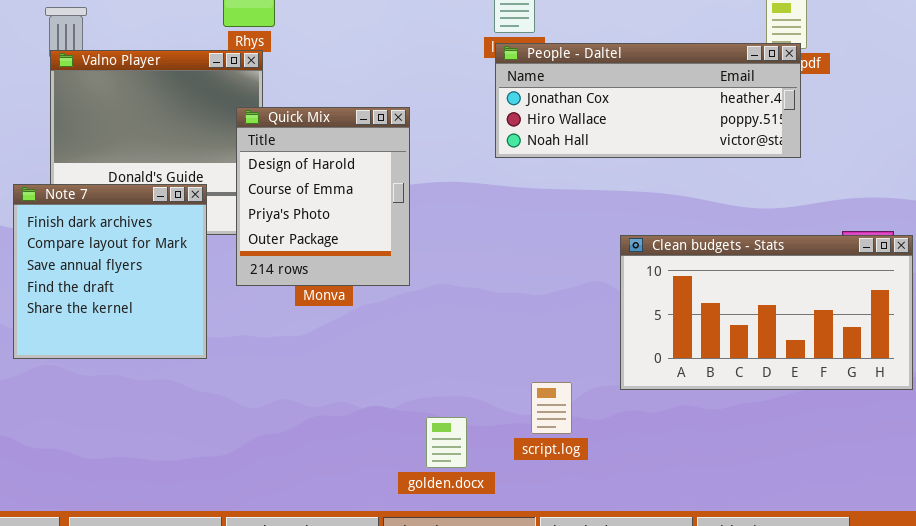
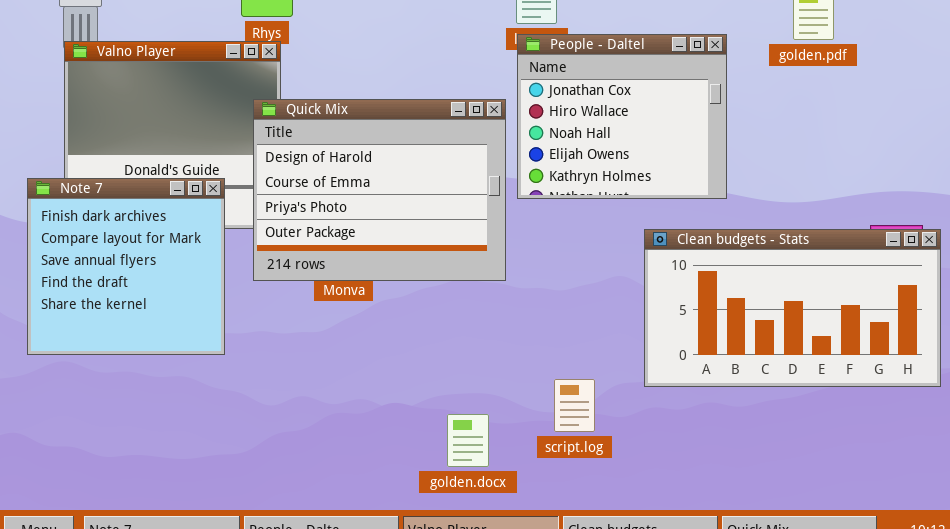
People - Daltel: [495,43,801,158] -> [517,34,727,199], resized
Quick Mix: [236,107,410,286] -> [253,99,506,281], resized

